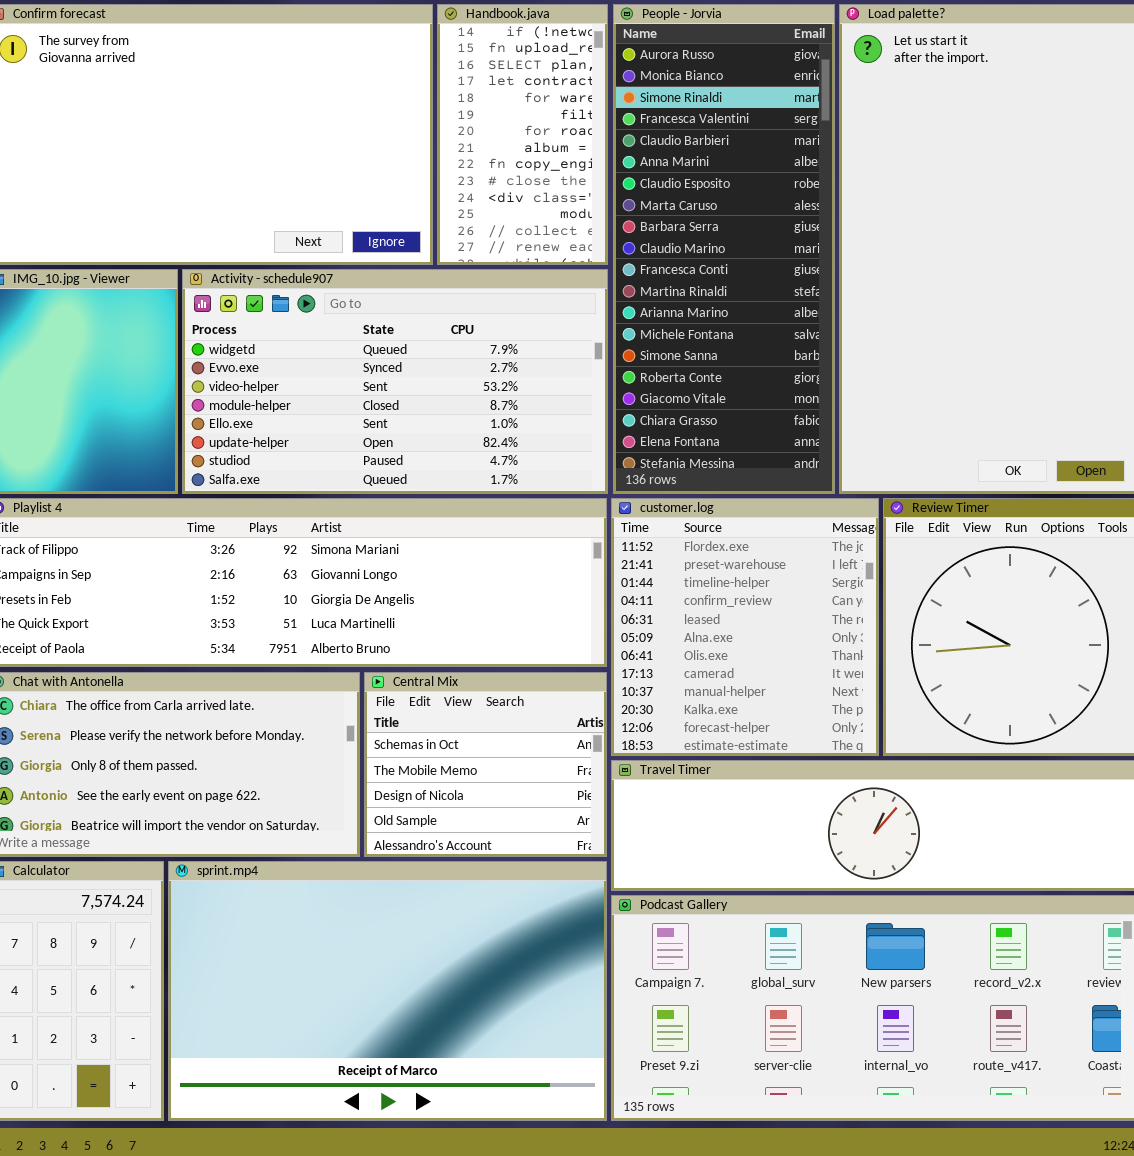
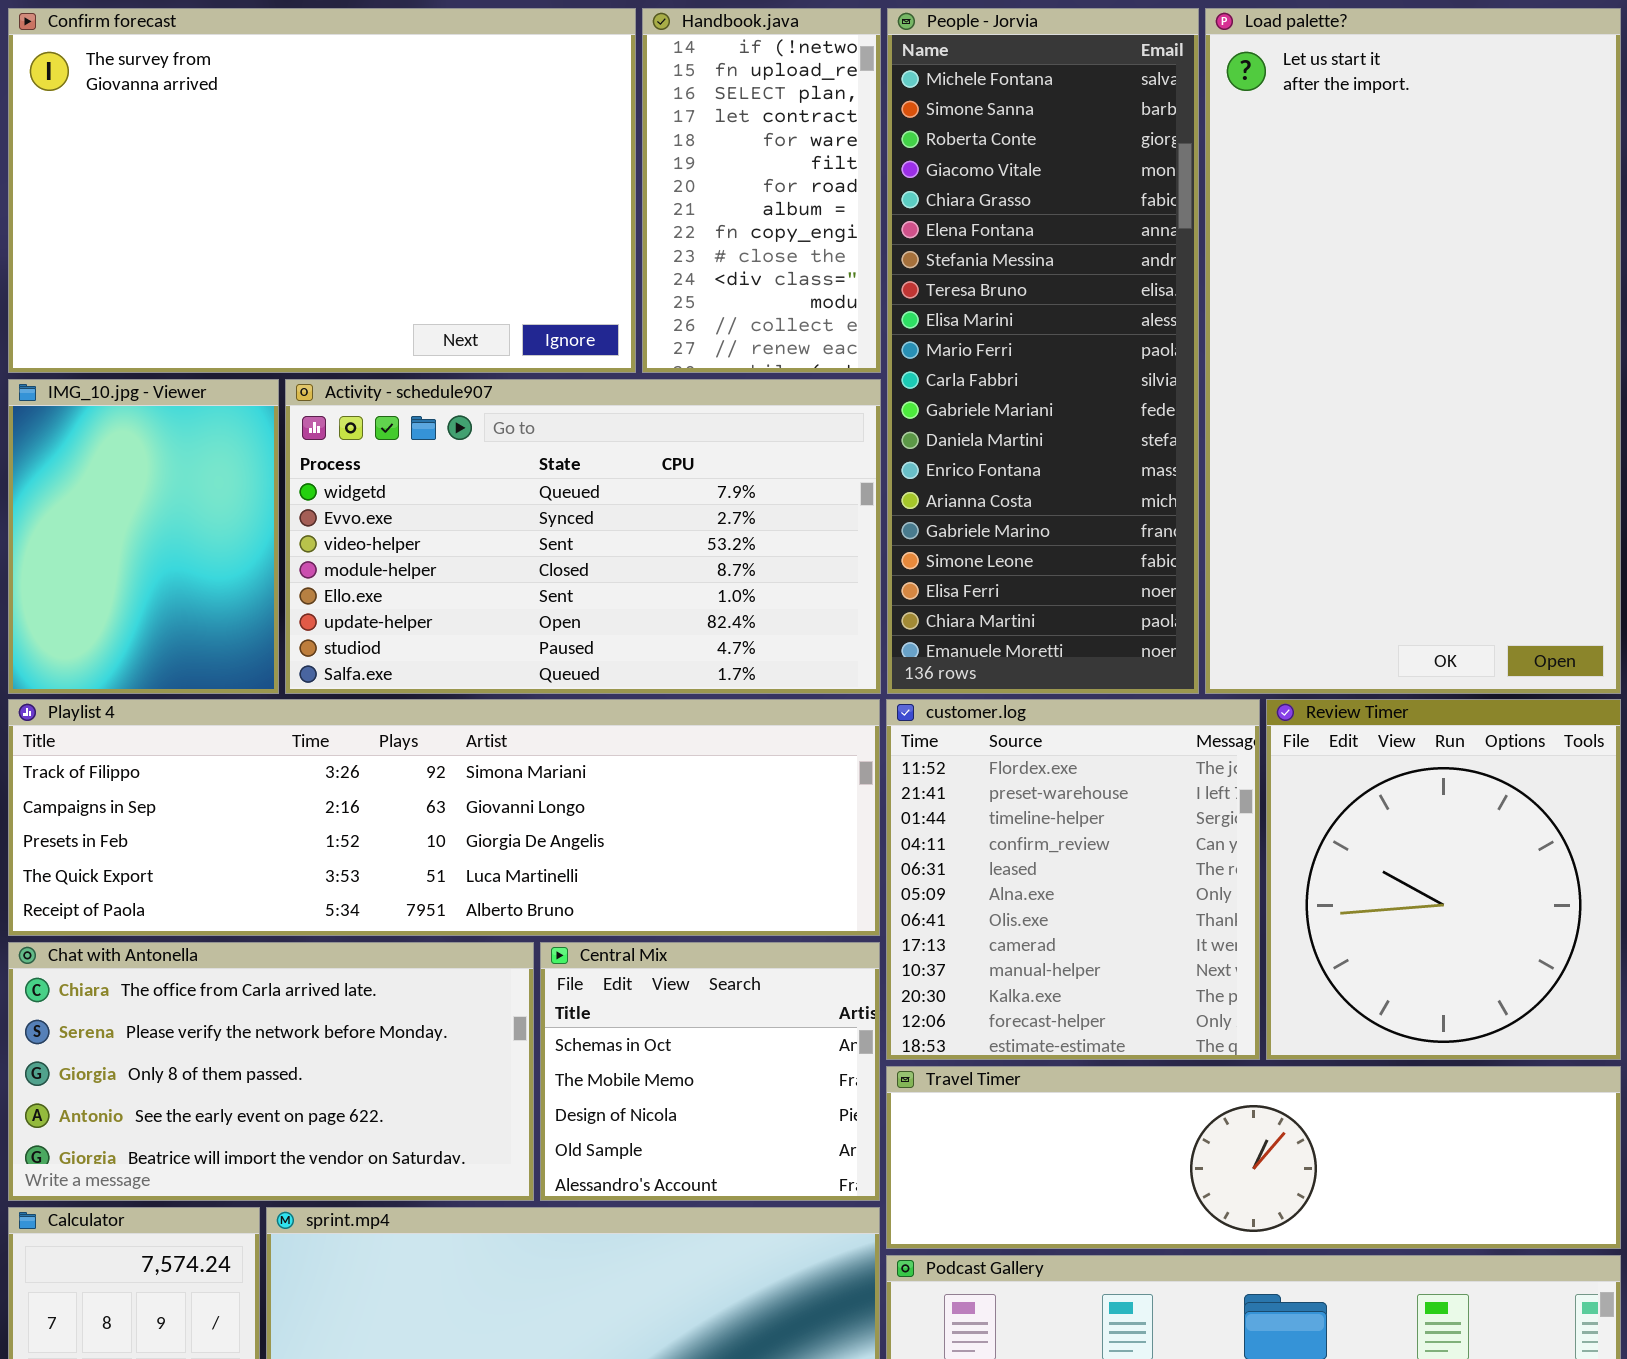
People - Jorvia: [613,4,835,494] -> [887,8,1199,694], scrolled down 13 rows

